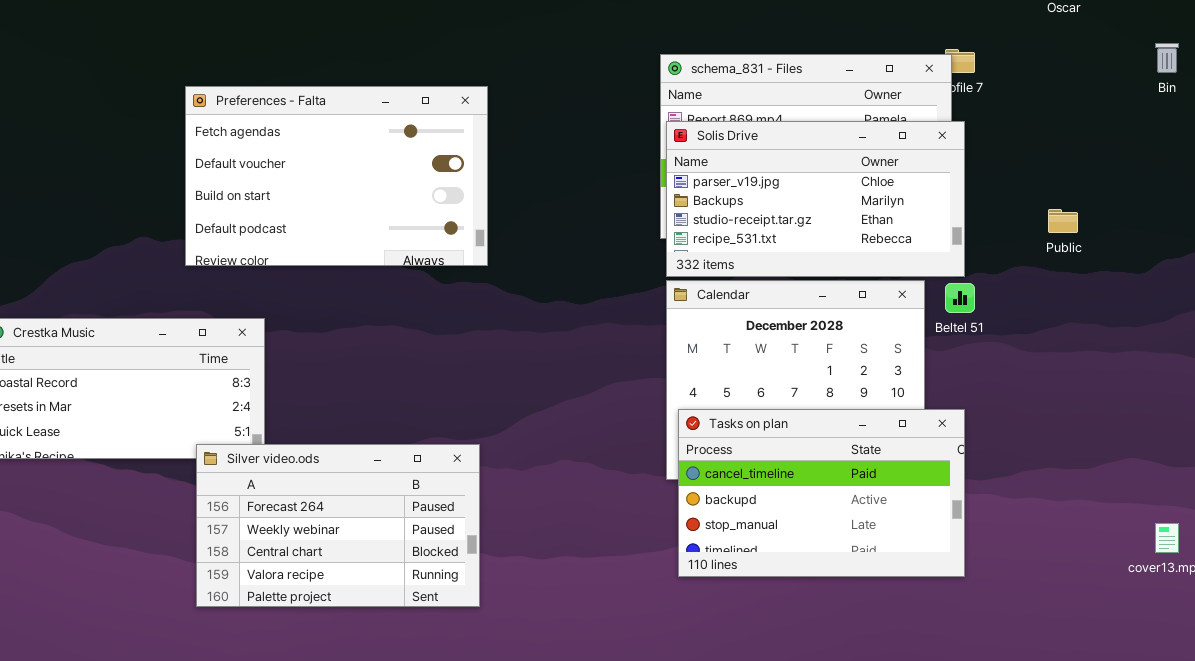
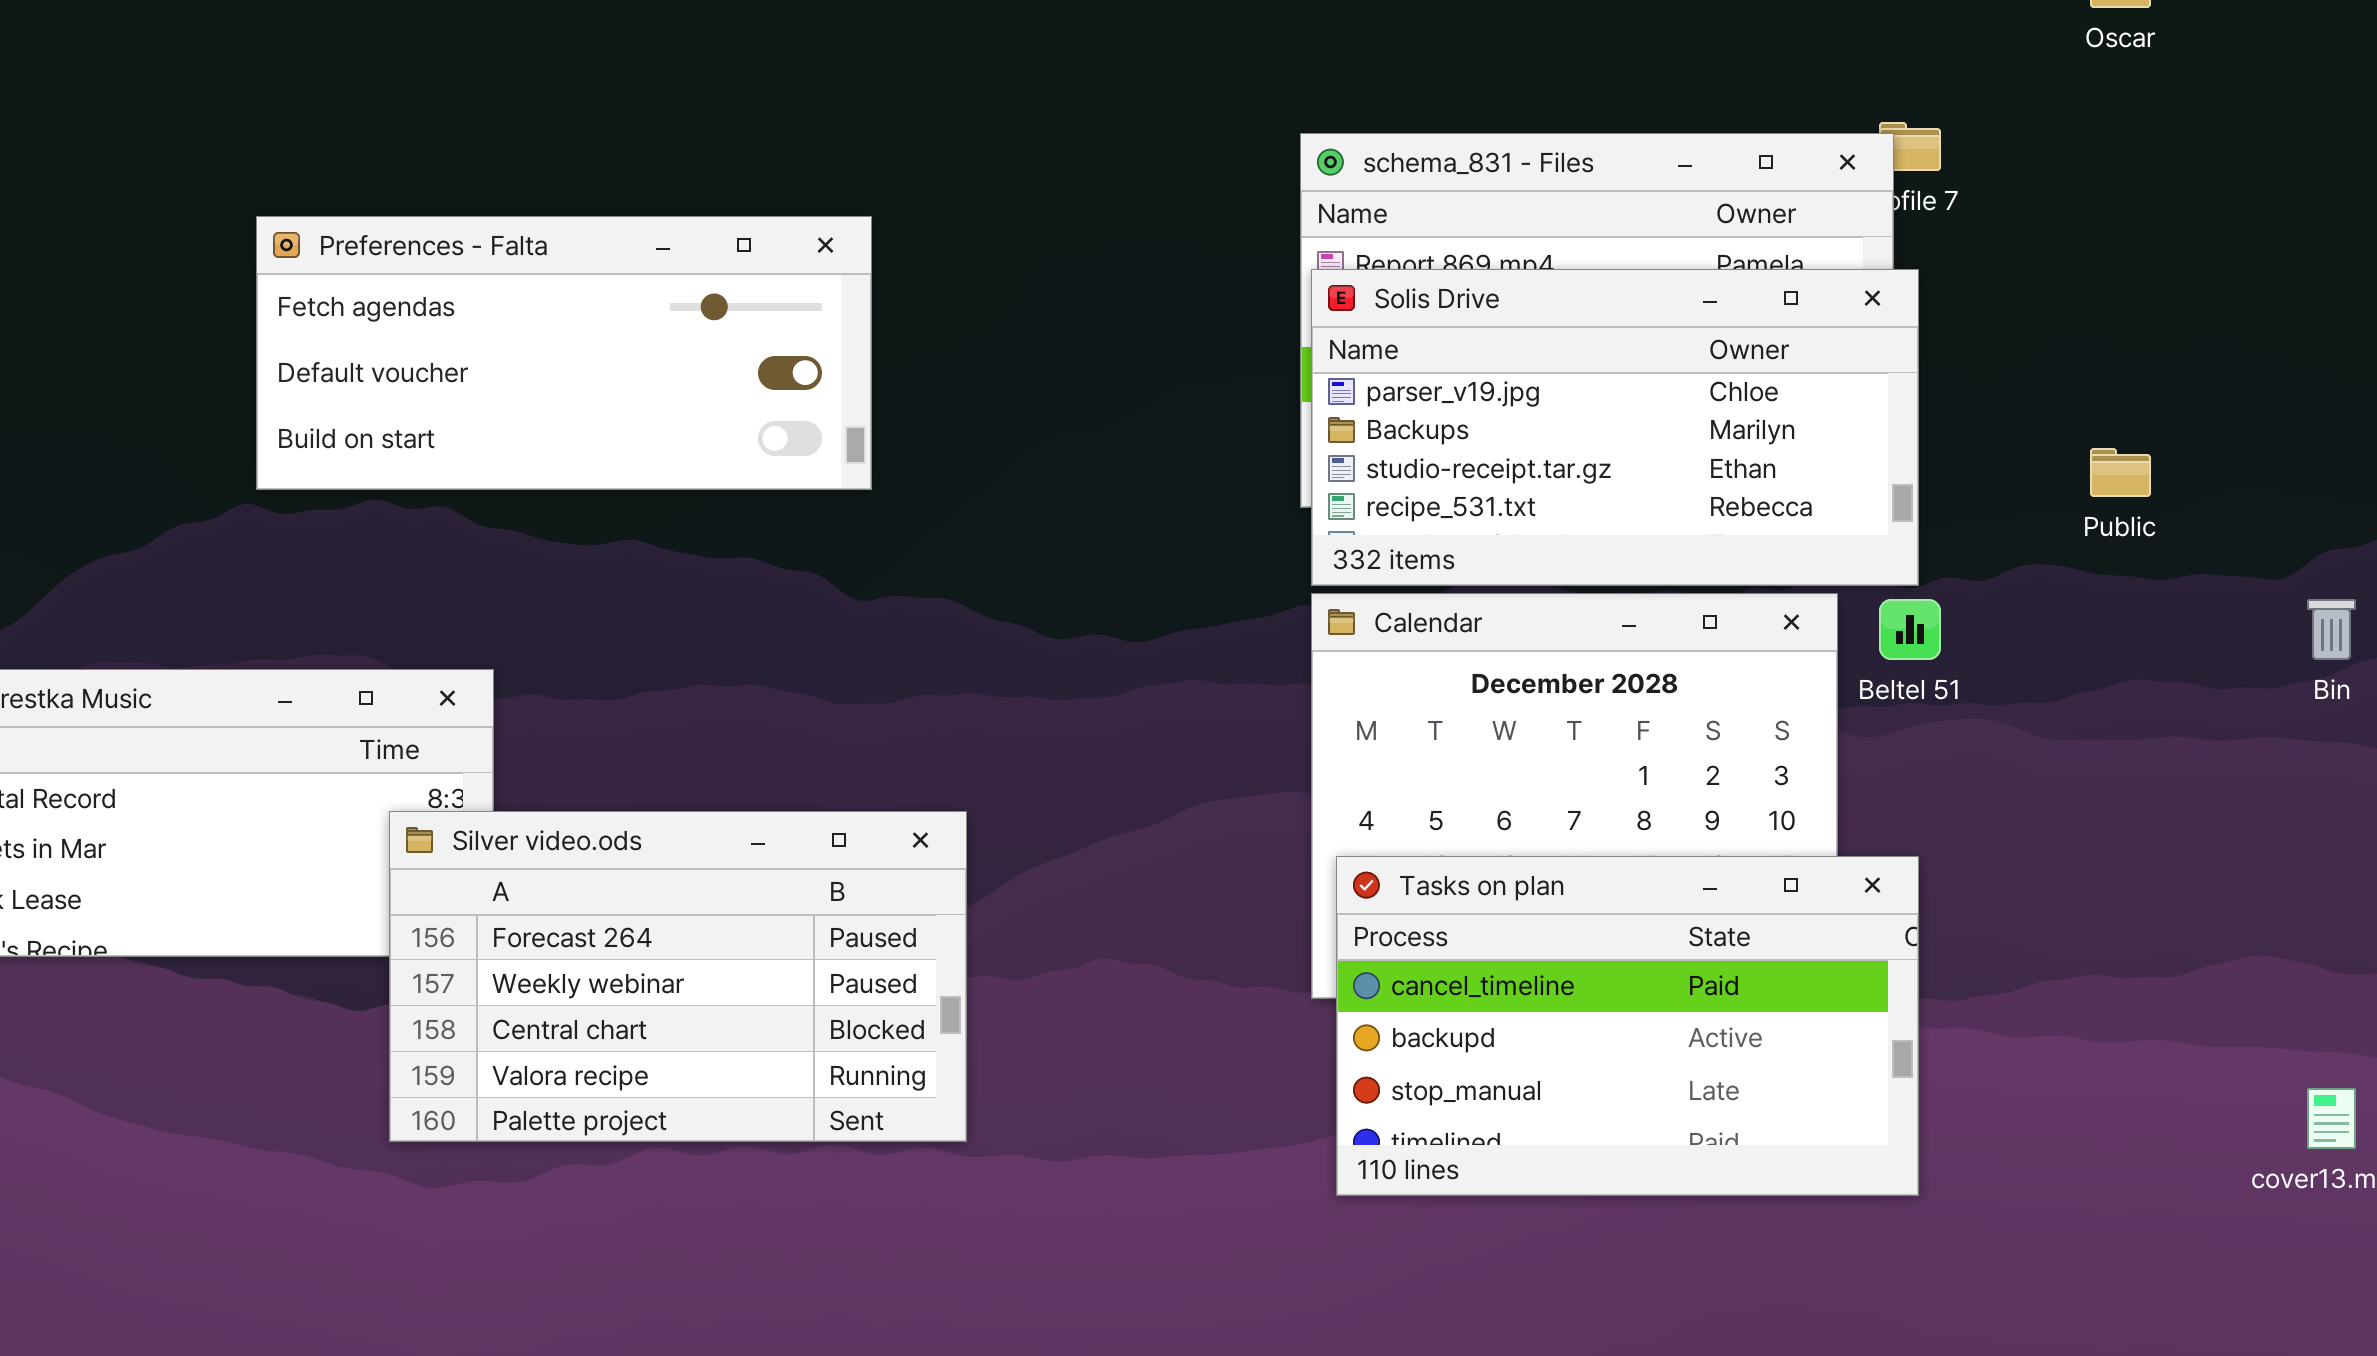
Bin: [1155,43,1179,73] -> [2307,599,2356,660], moved
Preferences - Falta: [185,86,488,266] -> [256,216,872,490], moved, resized
Silver video.ods: [196,444,480,607] -> [389,811,967,1142], moved

